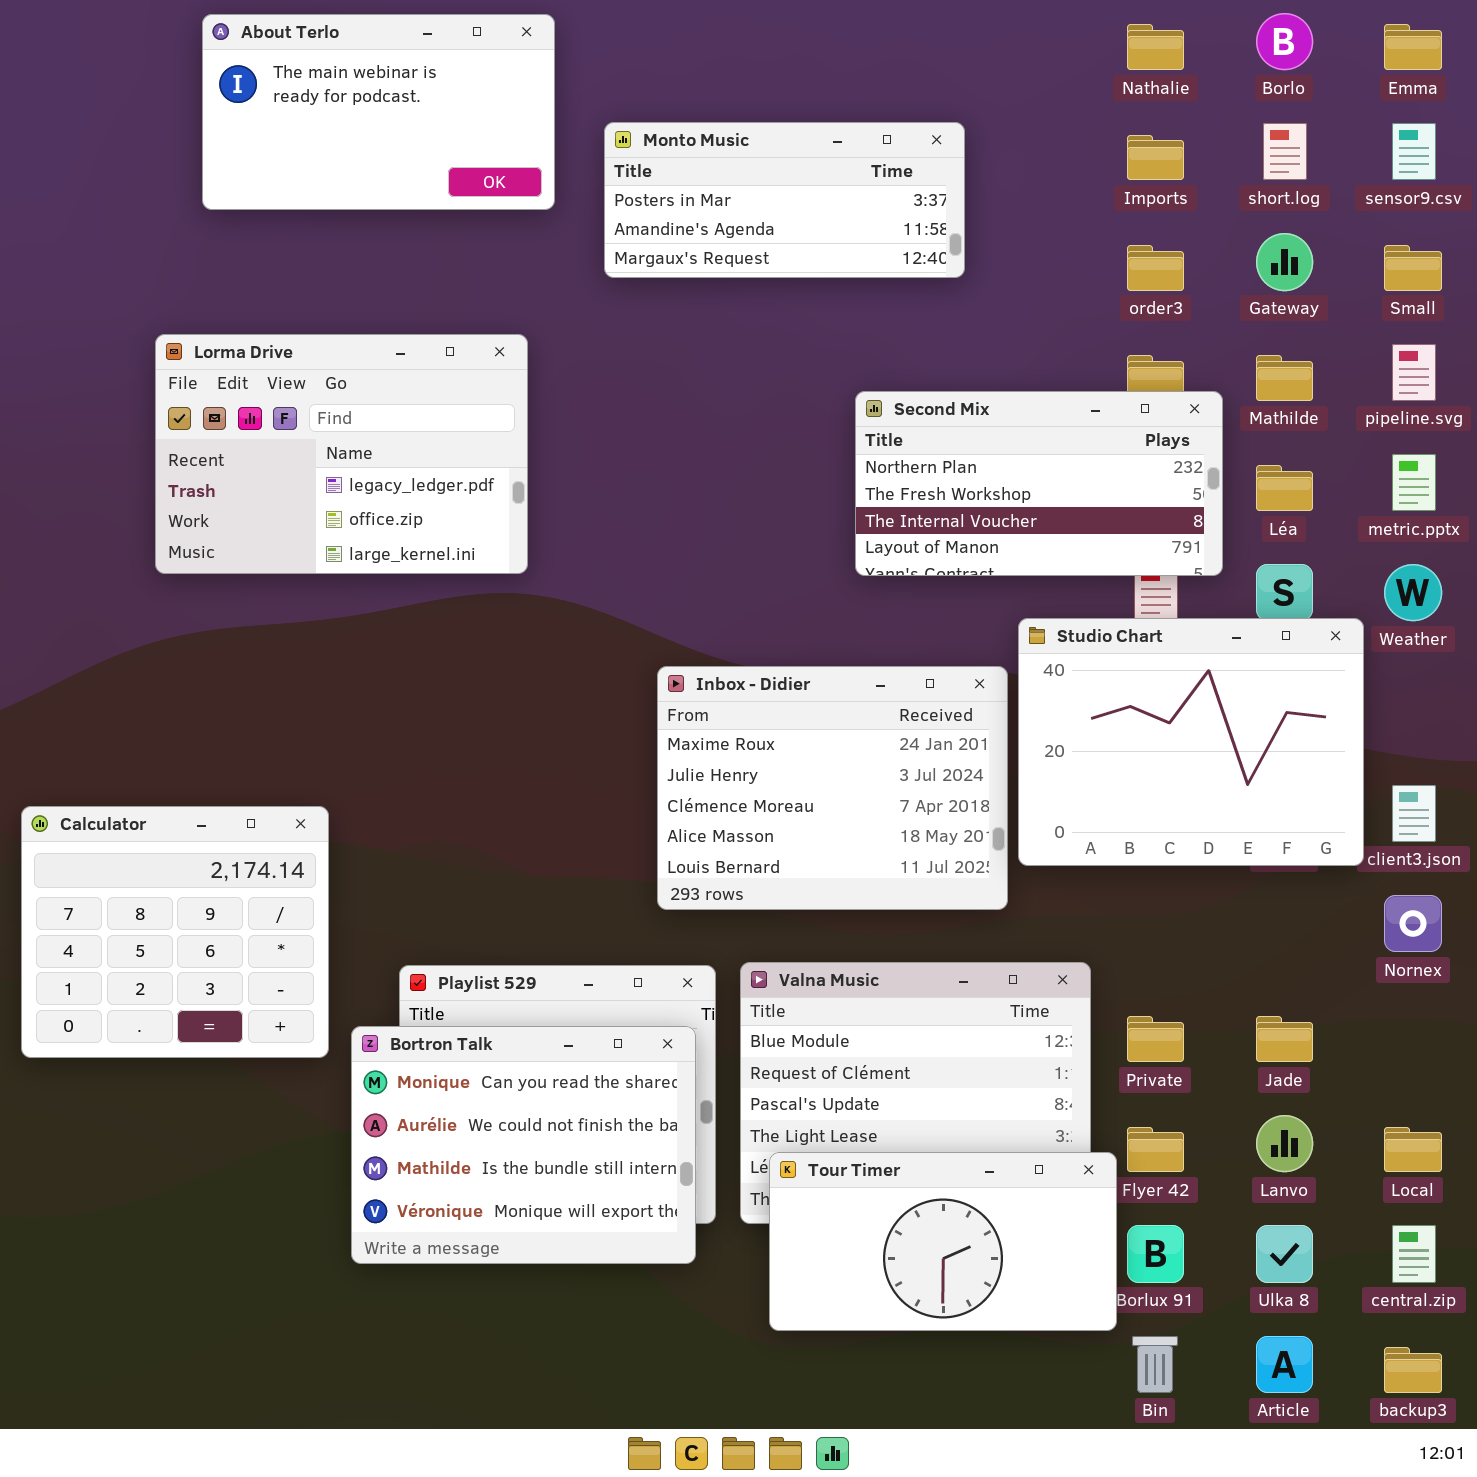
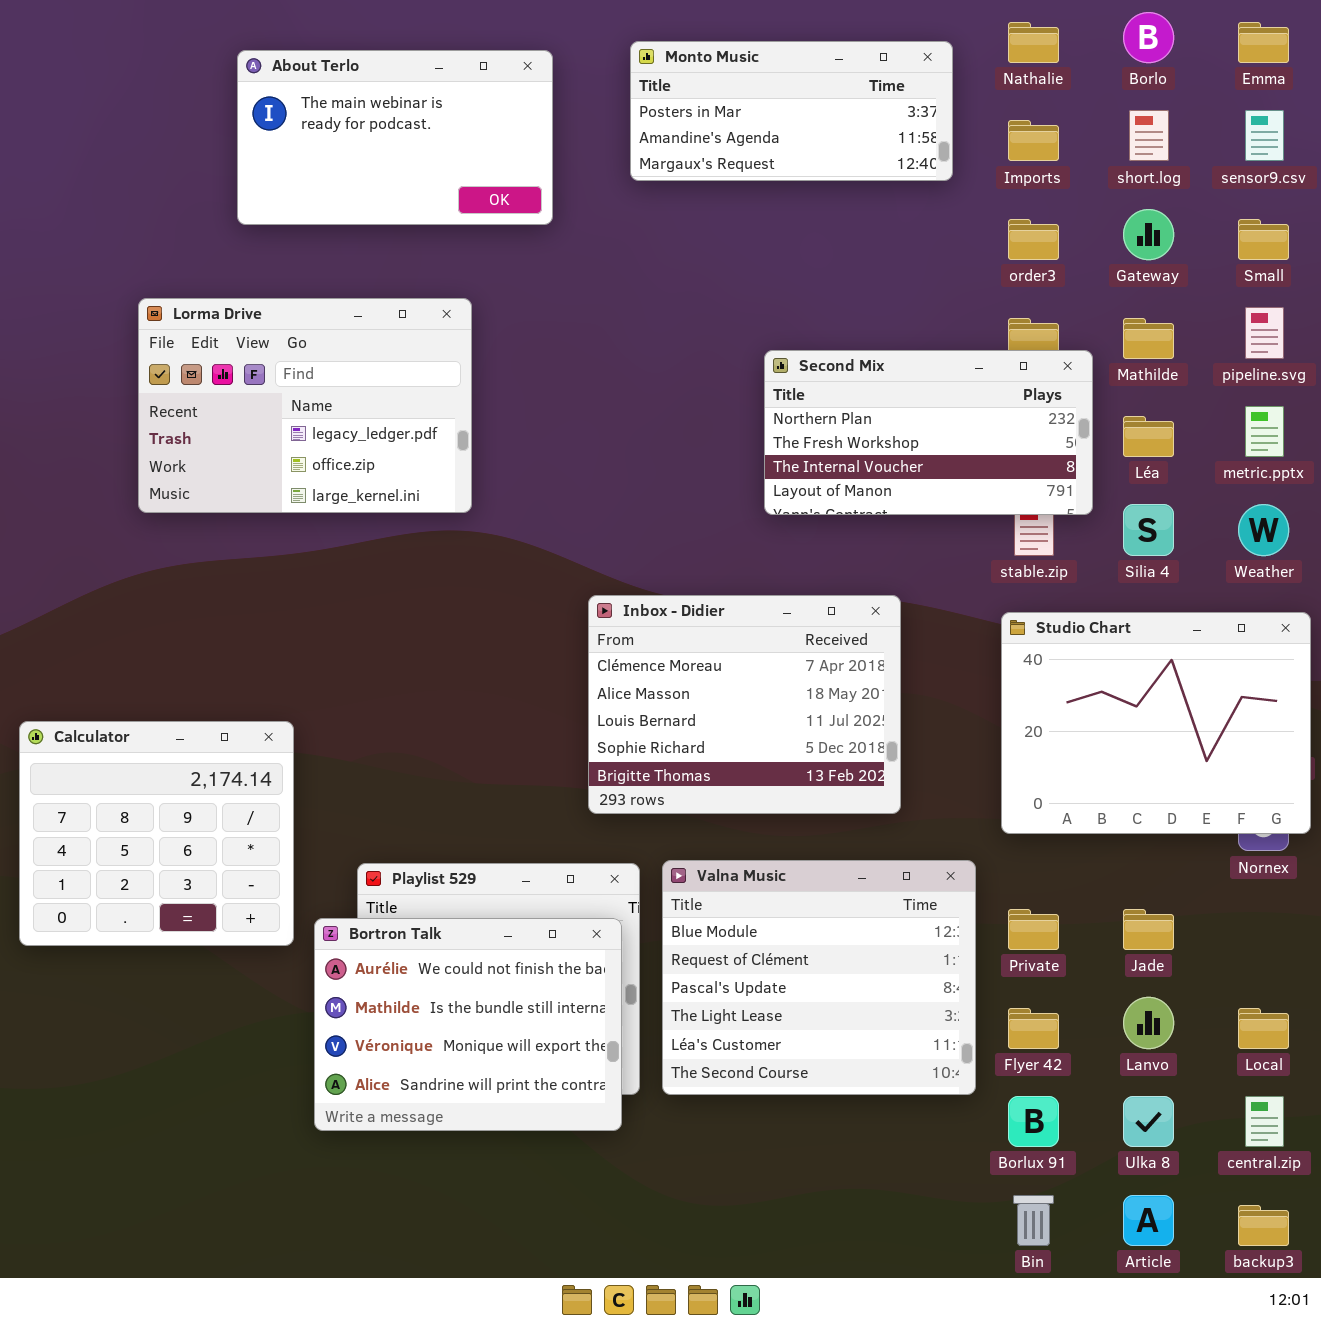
About Terlo: [202,14,555,210] -> [237,50,553,225], moved
Monto Music: [604,122,965,278] -> [630,41,953,181], moved
Studio Chart: [1018,618,1364,866] -> [1001,612,1311,834], moved
Inbox - Didier: [657,666,1008,910] -> [588,595,901,814], scrolled down 2 rows
Bortron Talk: [351,1026,696,1264] -> [314,918,622,1131], scrolled down 1 row
Tour Timer: [769,1152,1117,1331] -> none, closed

